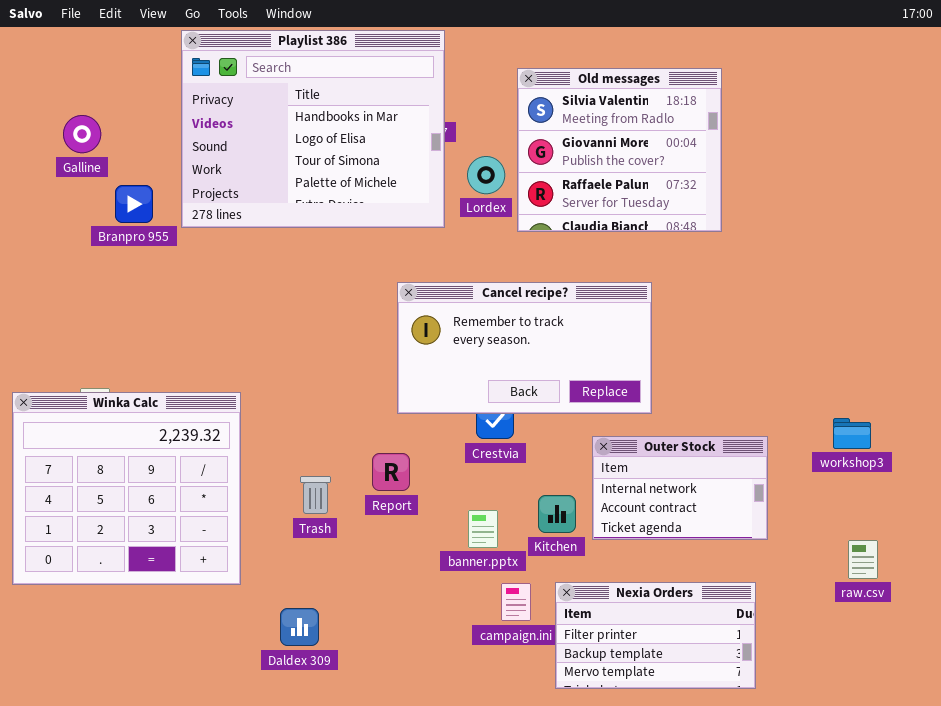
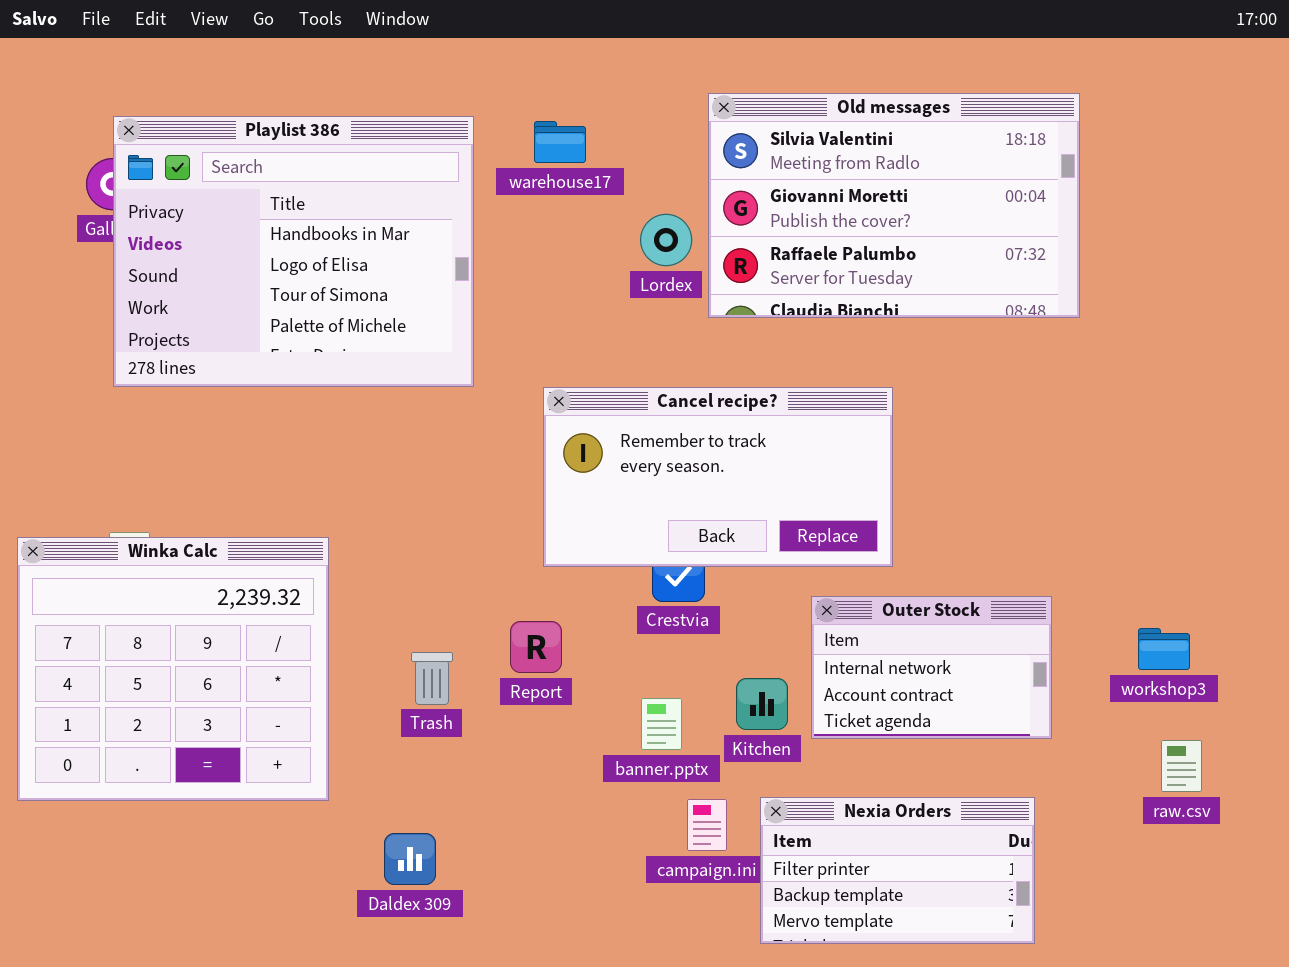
Playlist 386: [181,30,445,228] -> [113,116,474,387], moved
Old messages: [517,68,722,232] -> [708,93,1080,318], resized
workshop3: [833,418,871,449] -> [1138,628,1190,670], moved

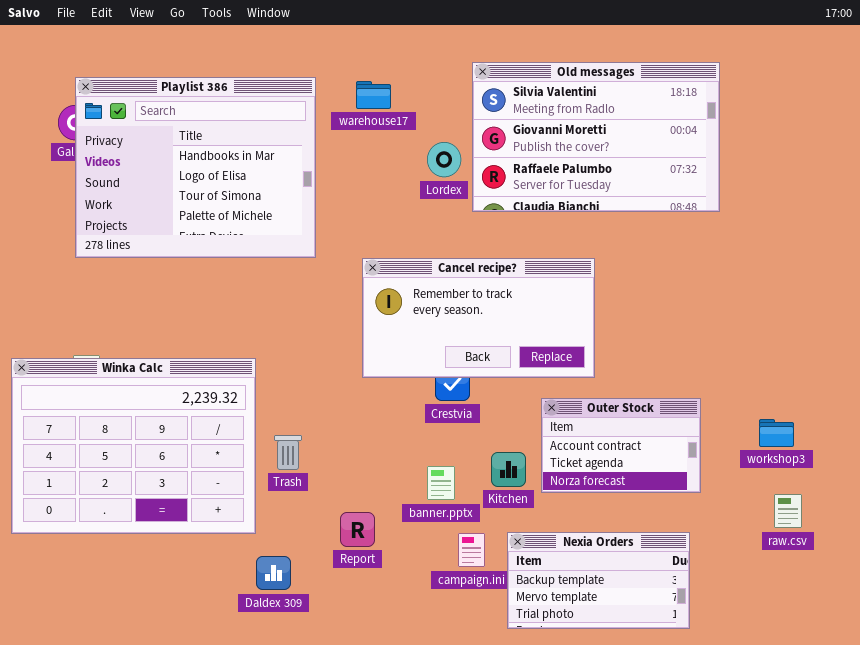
Winka Calc: [17,537,329,801] -> [11,358,256,534], resized
Outer Stock: [811,596,1052,739] -> [541,398,701,493], scrolled down 1 row
Report: [510,621,562,673] -> [340,512,375,547], moved
Nexia Orders: [760,797,1035,944] -> [507,532,690,629], scrolled down 1 row

